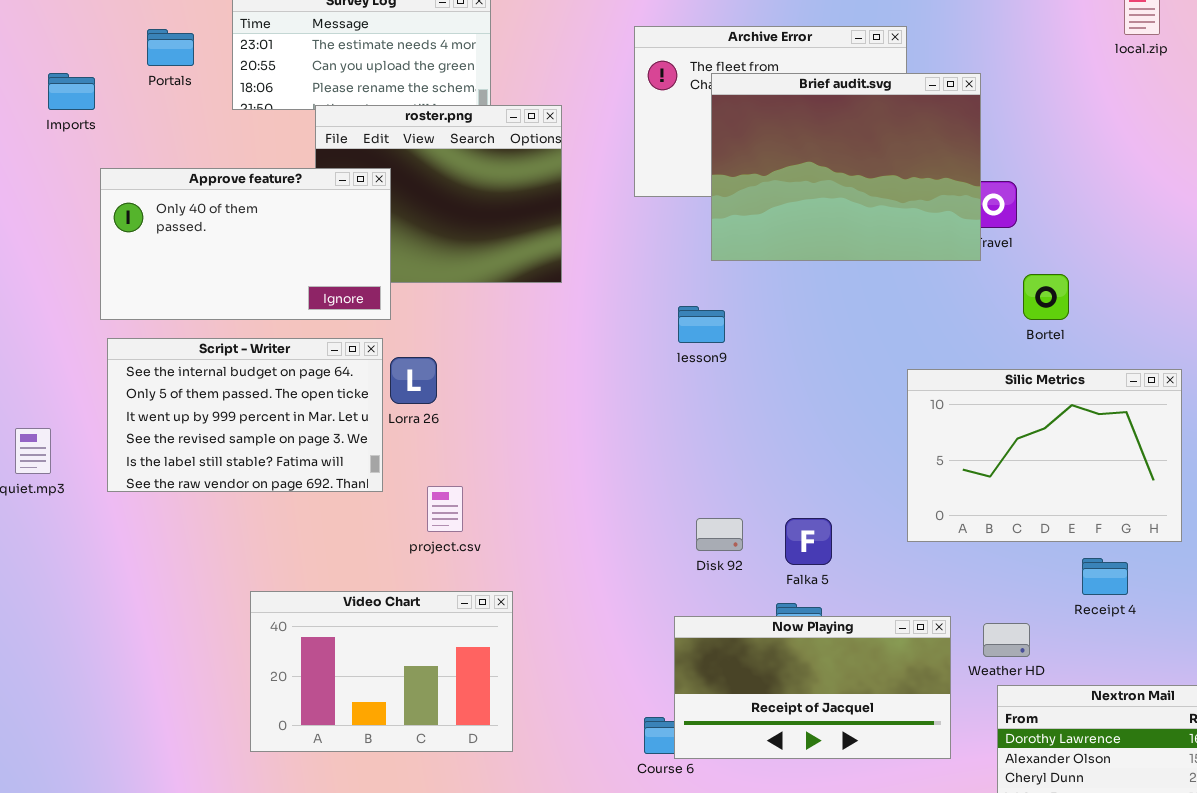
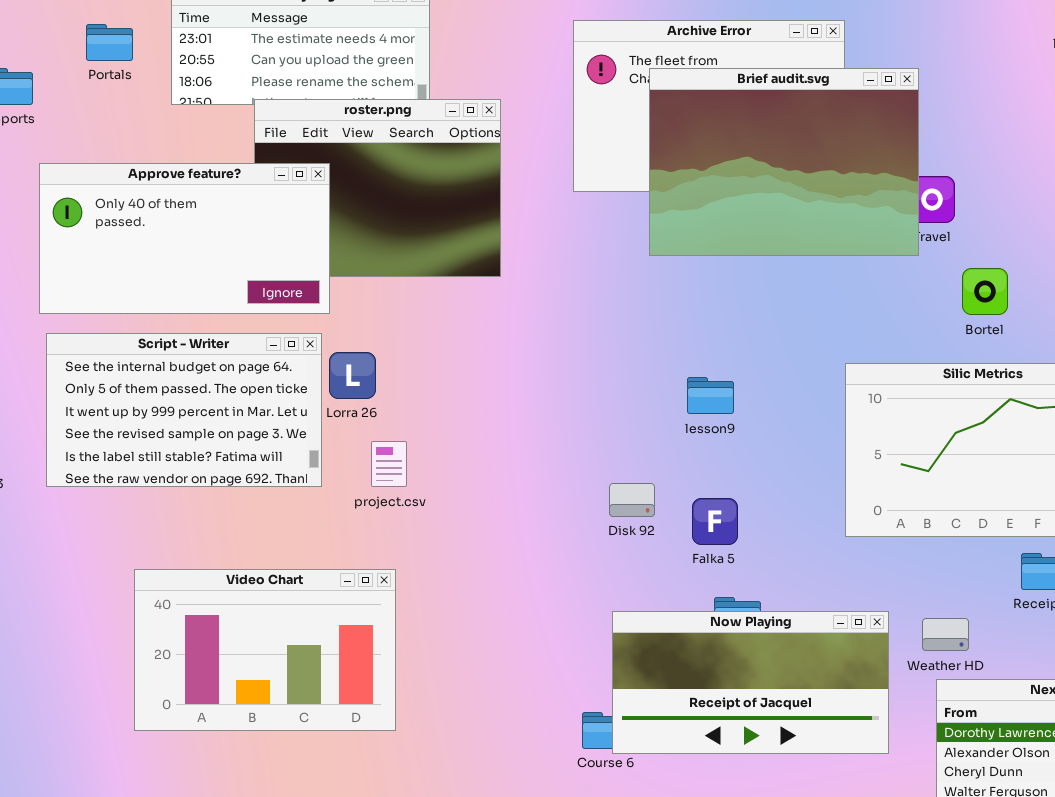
lesson9: [678,306,725,343] -> [687,377,734,414], moved
project.csv: [427,486,463,532] -> [371,441,407,487], moved
Disk 92: [696,518,743,551] -> [609,483,655,517], moved
Falka 5: [785,518,832,565] -> [692,498,738,545], moved
Video Chart: [250,591,513,752] -> [134,569,396,731], moved

